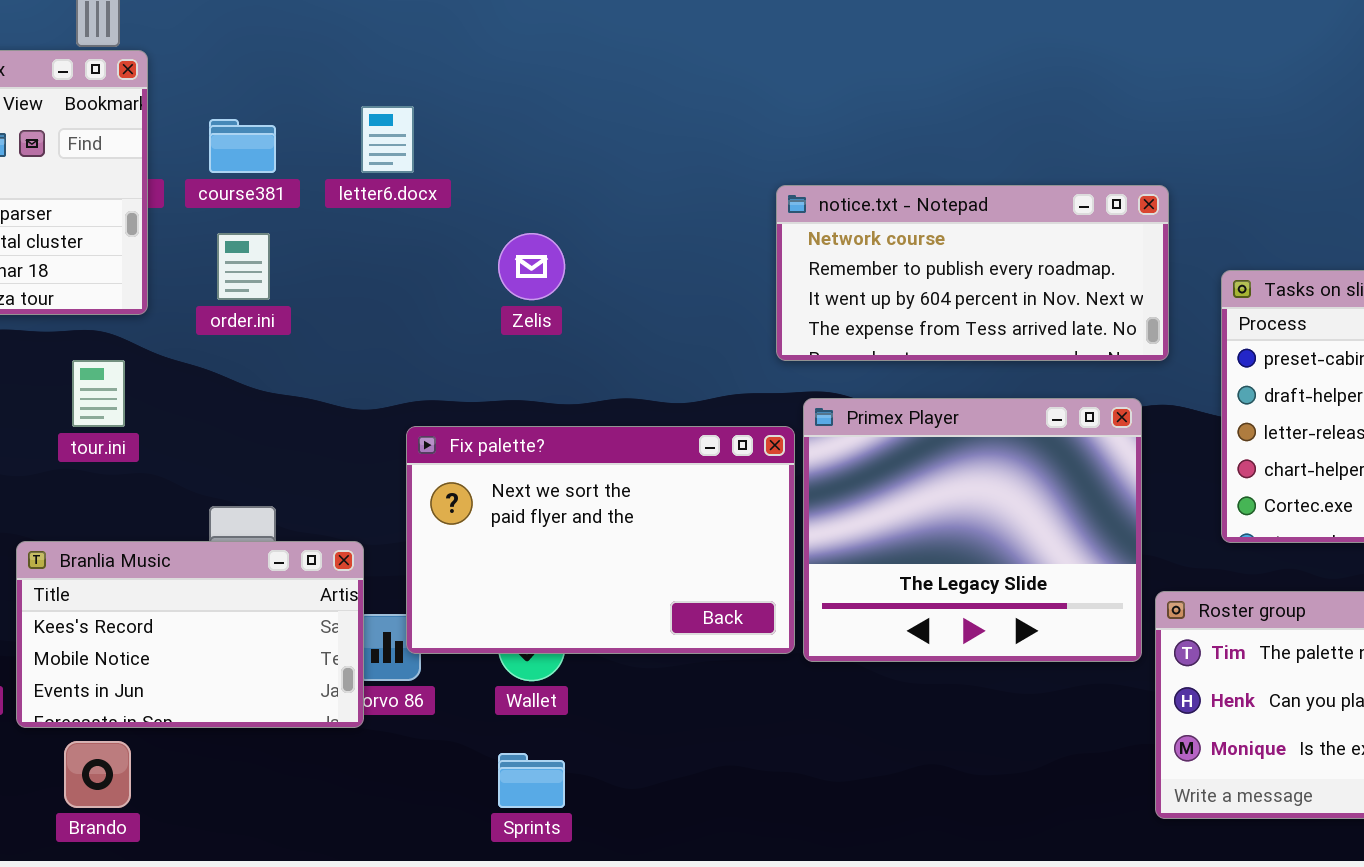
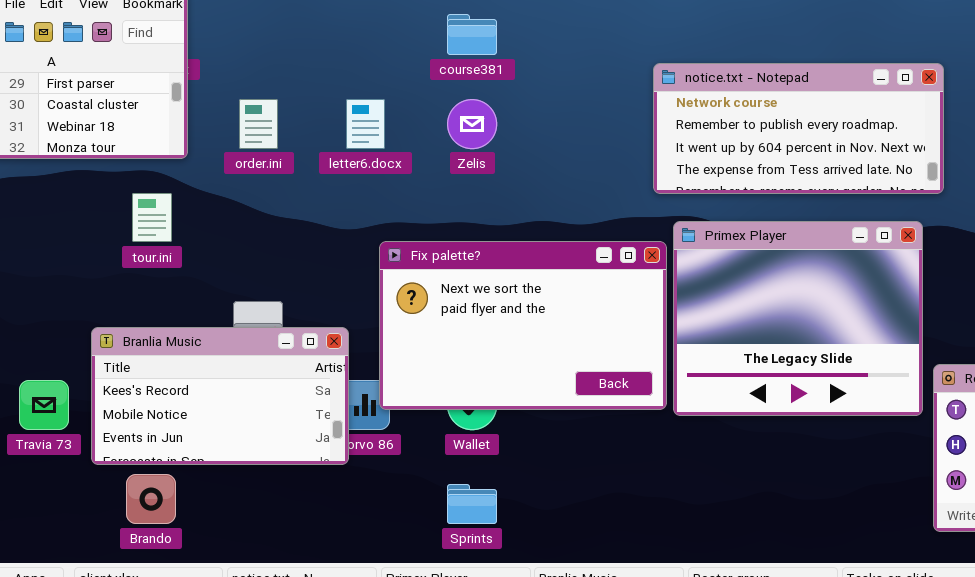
letter6.docx: [361,106,414,173] -> [346,99,385,149], moved
course381: [209,119,276,173] -> [447,14,497,55], moved

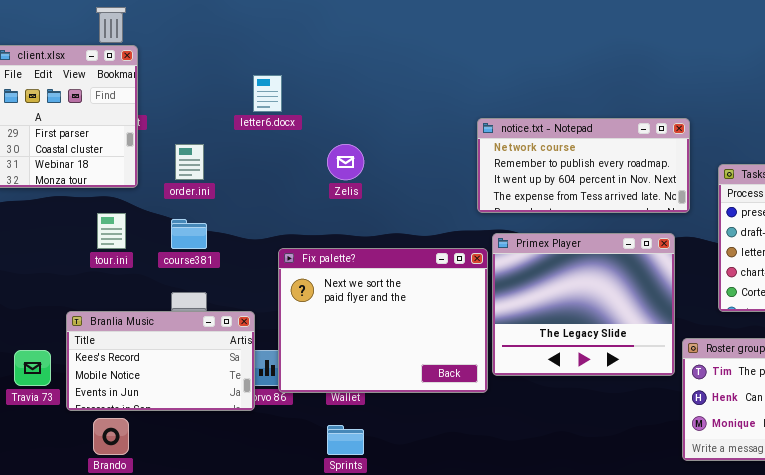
course381: [447,14,497,55] -> [171,219,207,249], moved
letter6.docx: [346,99,385,149] -> [253,75,282,112], moved
Fix palette?: [379,241,667,410] -> [278,248,488,393], resized

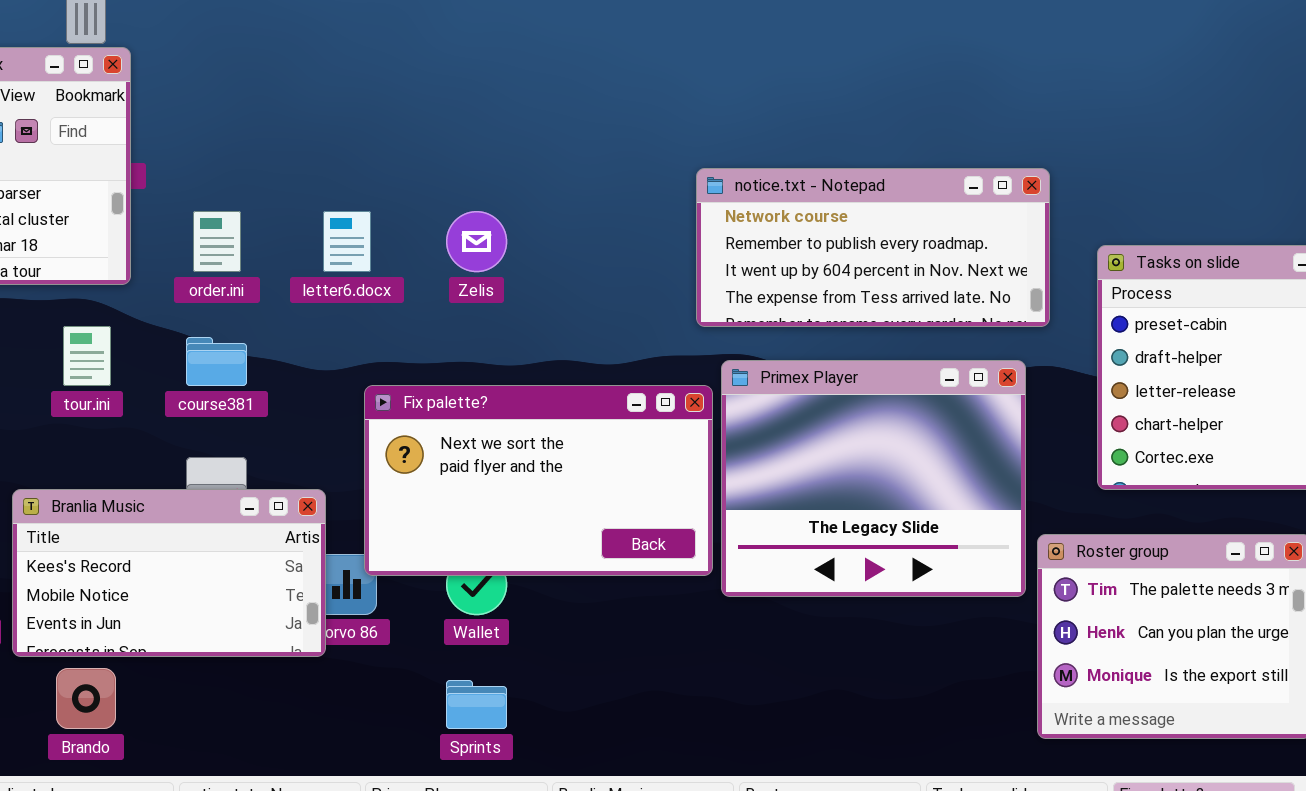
letter6.docx: [253,75,282,112] -> [323,211,371,272], moved
Fix palette?: [278,248,488,393] -> [364,385,713,576], resized

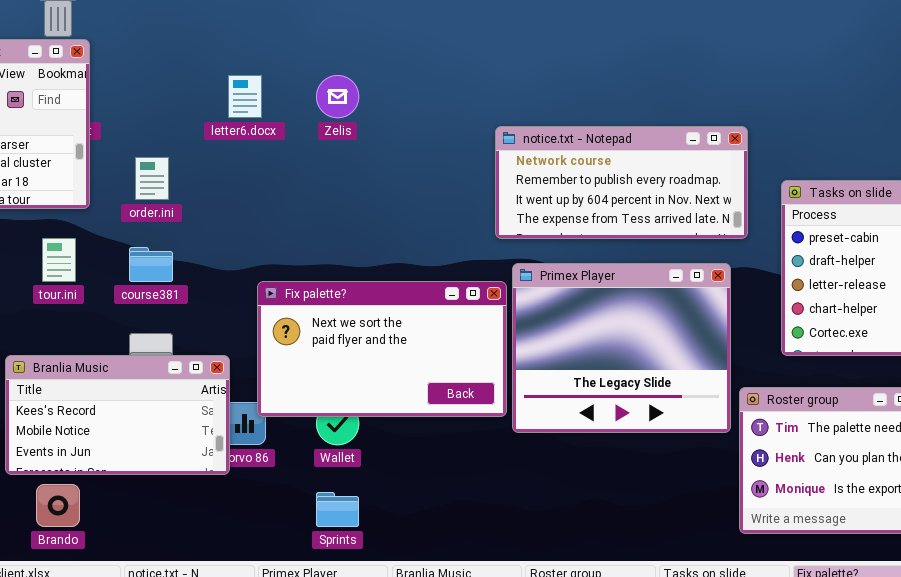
letter6.docx: [323,211,371,272] -> [228,75,262,118], moved
Zelis: [446,211,507,272] -> [316,75,359,118], moved

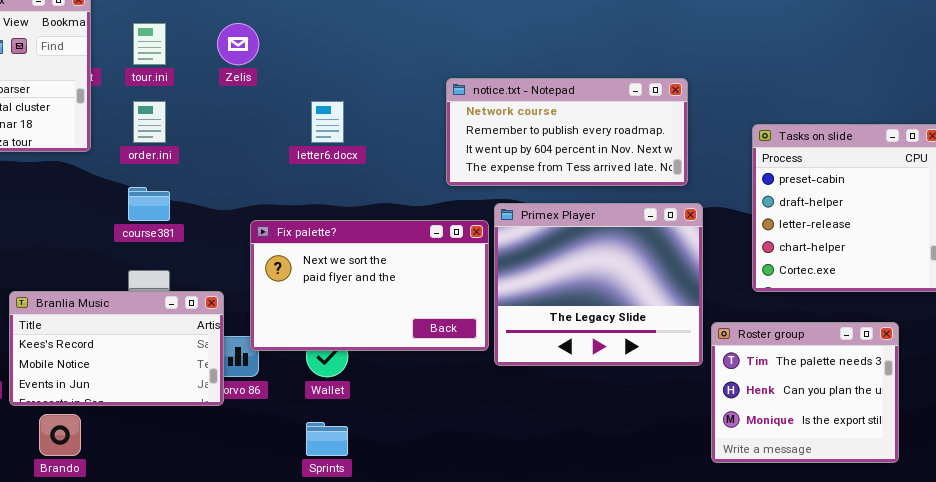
letter6.docx: [228,75,262,118] -> [311,101,344,143], moved
Zelis: [316,75,359,118] -> [217,23,259,65], moved
notice.txt - Notepad: [495,126,748,239] -> [446,78,688,186], moved
tour.ini: [42,238,76,282] -> [133,23,166,65], moved

